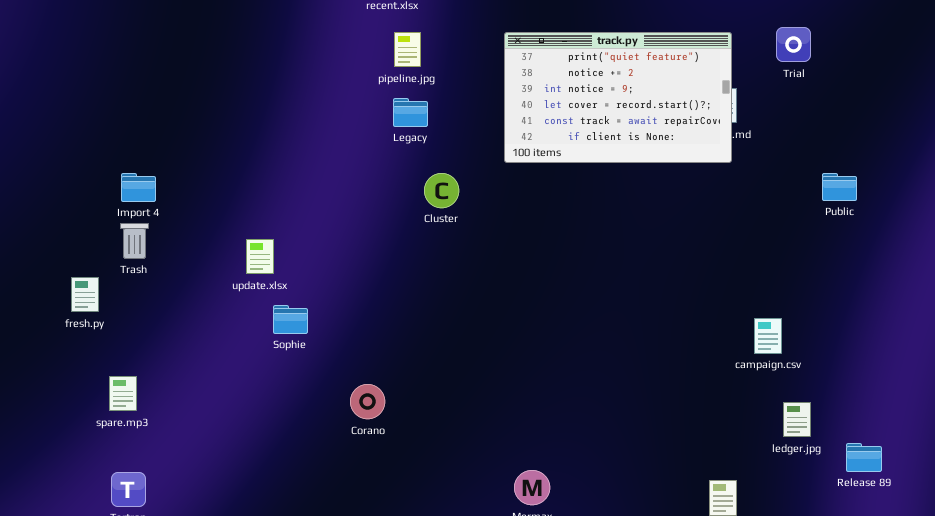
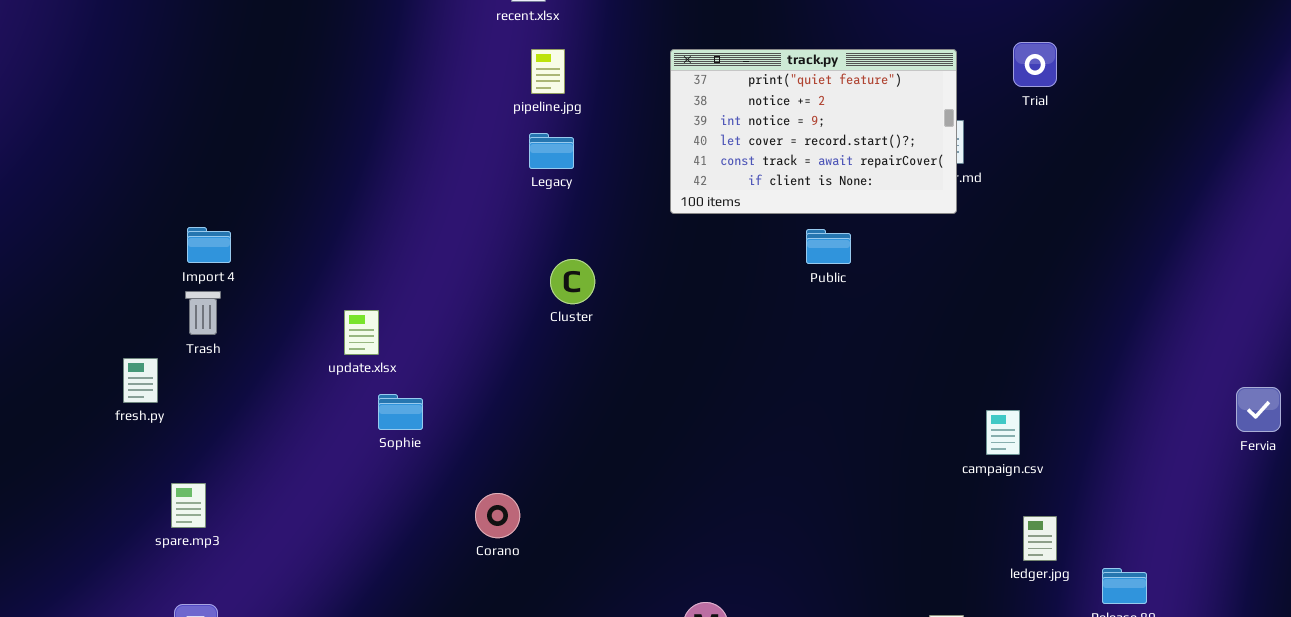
Cluster: [424,173,459,208] -> [550,259,595,304], moved
Public: [822,173,857,201] -> [806,229,851,264], moved

